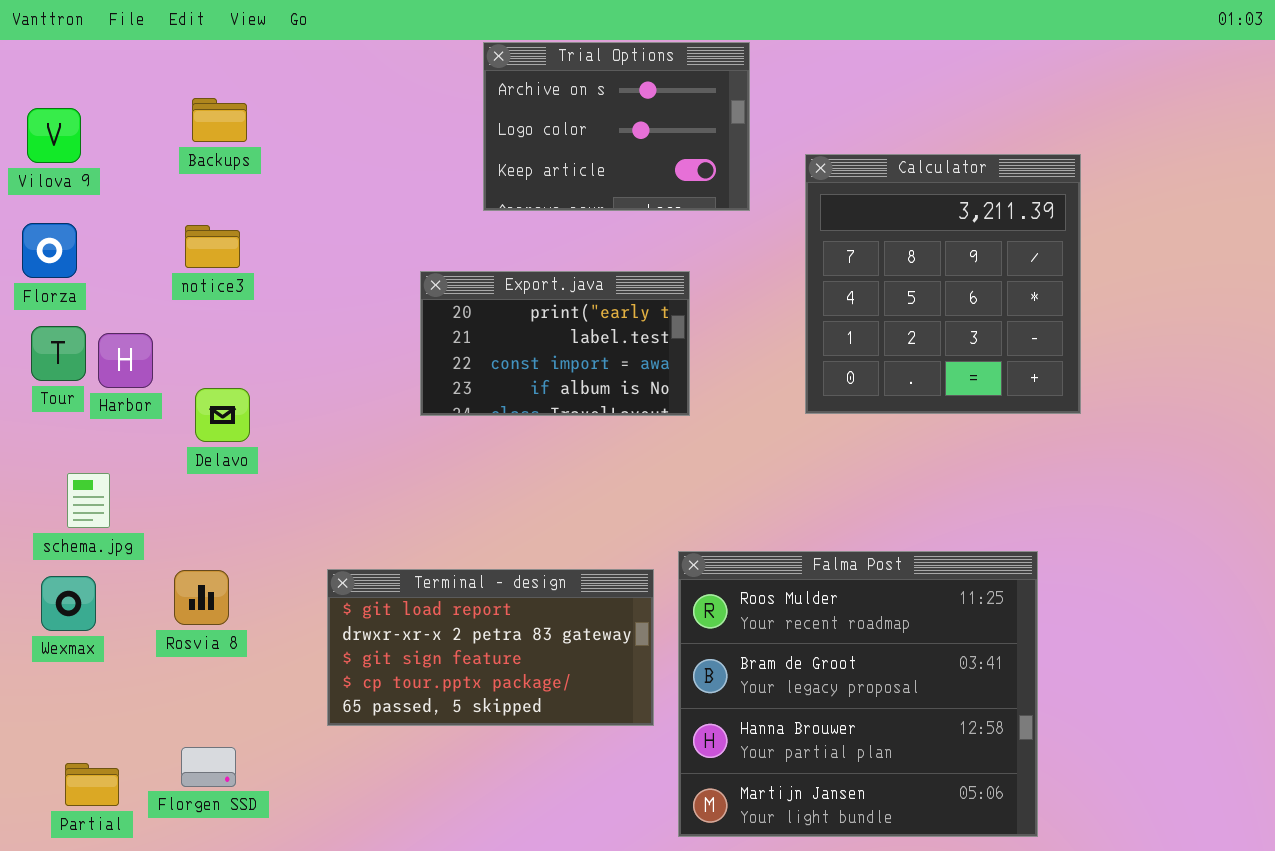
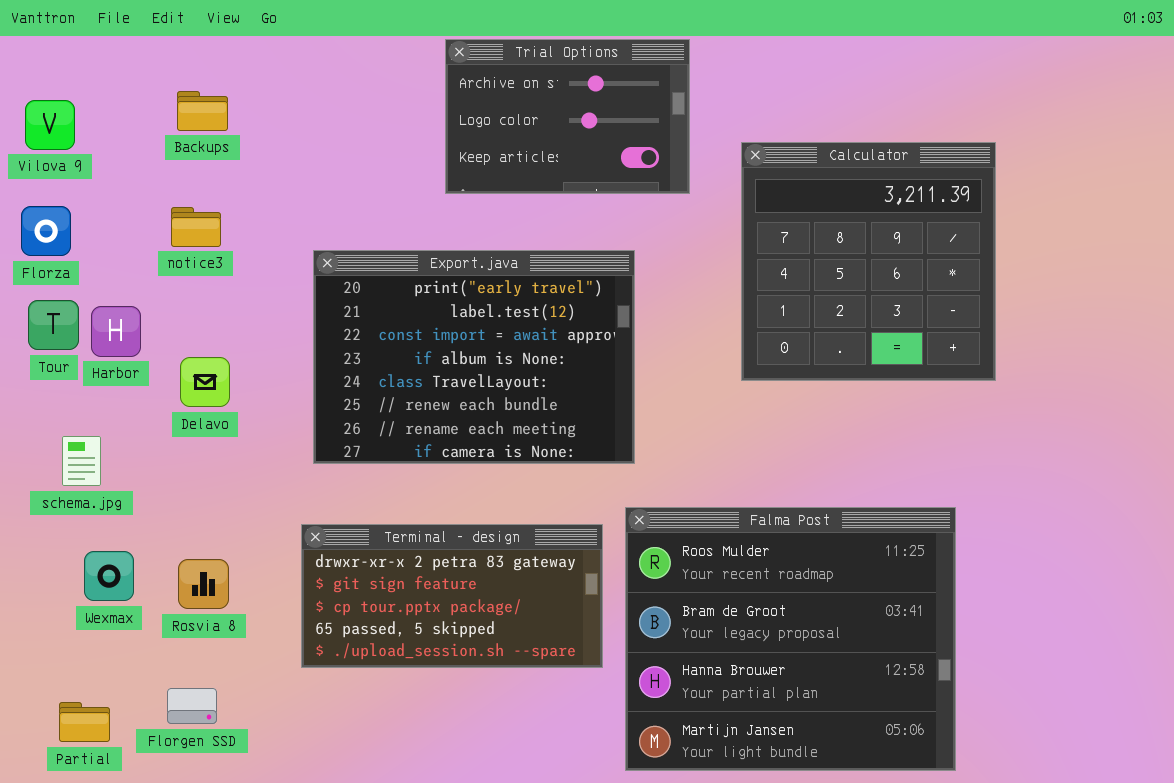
Export.java: [420,271,690,416] -> [313,250,635,464], resized
Terminal - design: [327,569,654,726] -> [301,524,603,668], scrolled down 1 row
Rosvia 8: [174,570,229,625] -> [178,559,229,609], moved
Wexmax: [41,576,96,631] -> [84,551,134,601], moved

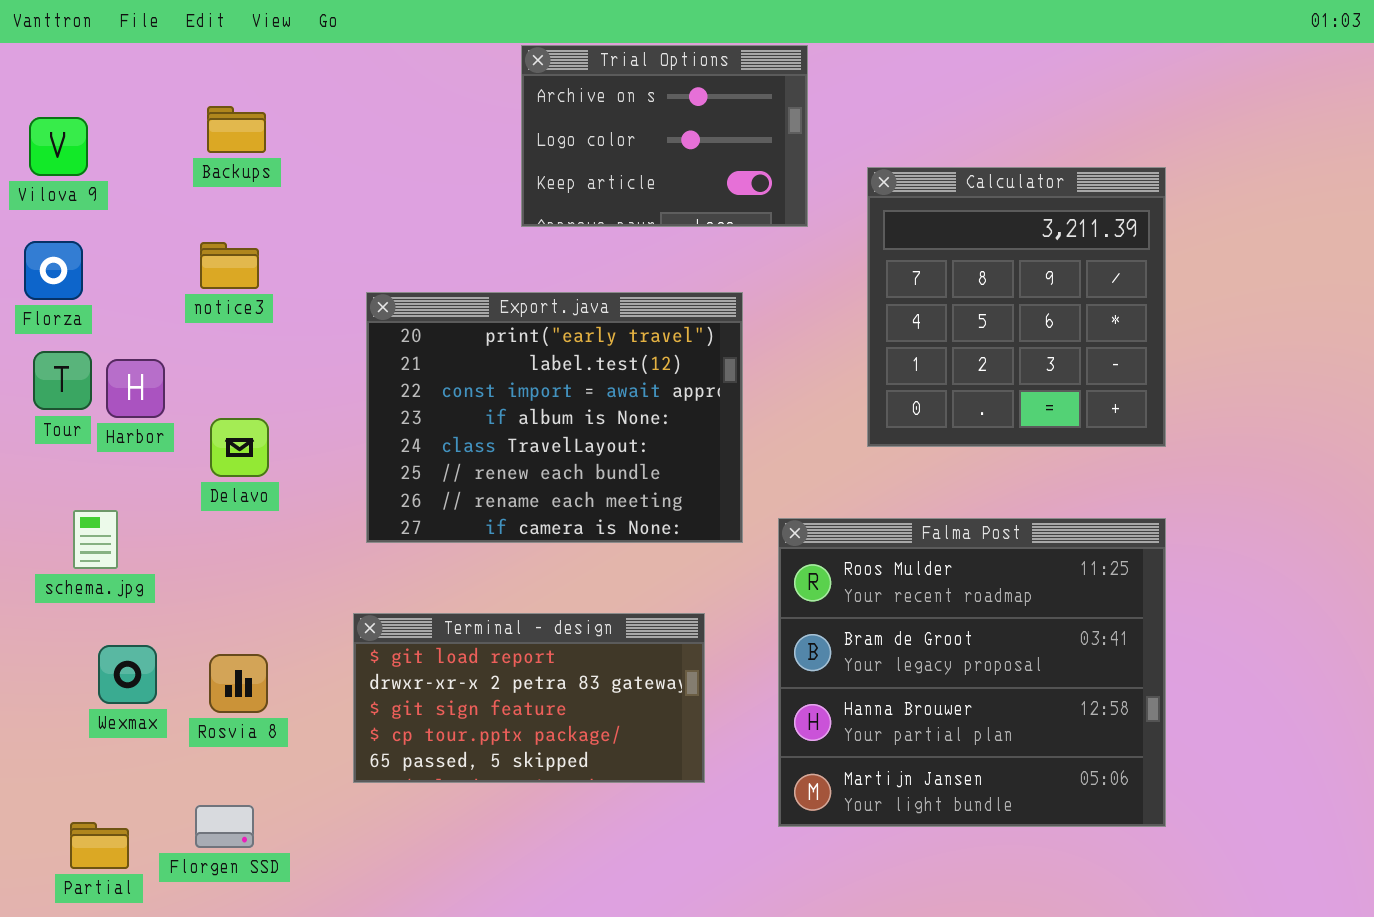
Falma Post: [625,507,956,771] -> [778,518,1166,827], moved
Terminal - design: [301,524,603,668] -> [353,613,705,783], scrolled up 1 row

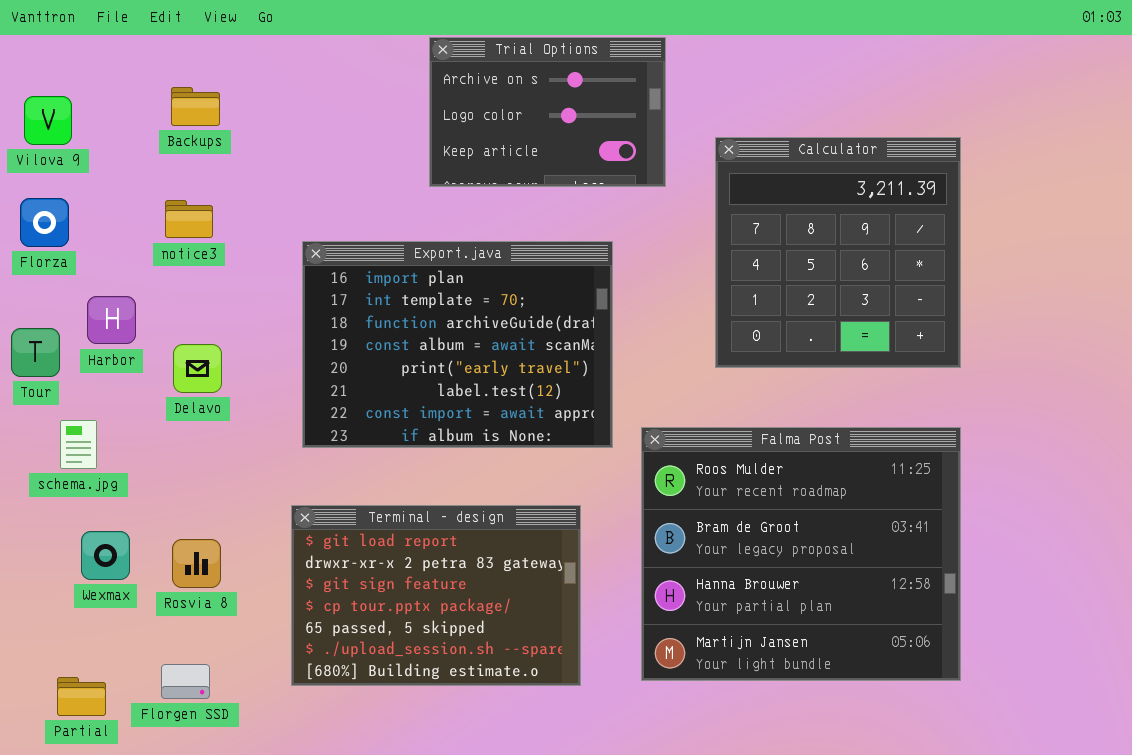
Export.java: [366,292,743,543] -> [302,241,613,448], scrolled up 4 rows
Tour: [33,351,92,410] -> [11,328,60,377], moved
Terminal - design: [353,613,705,783] -> [291,505,581,686], resized

